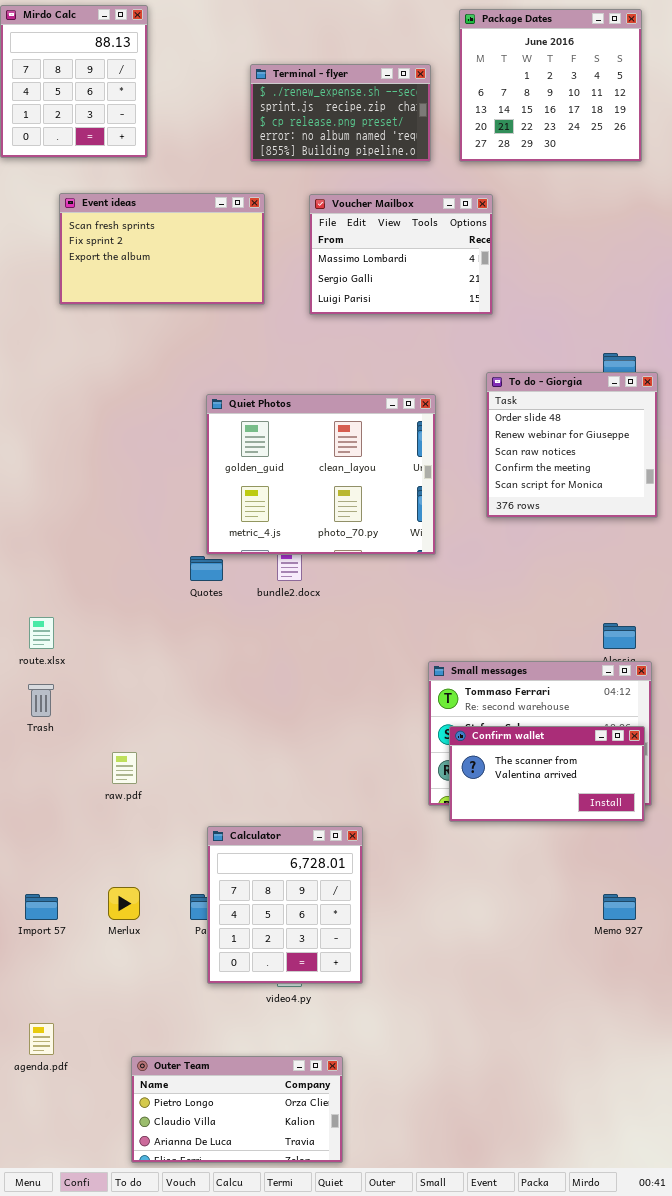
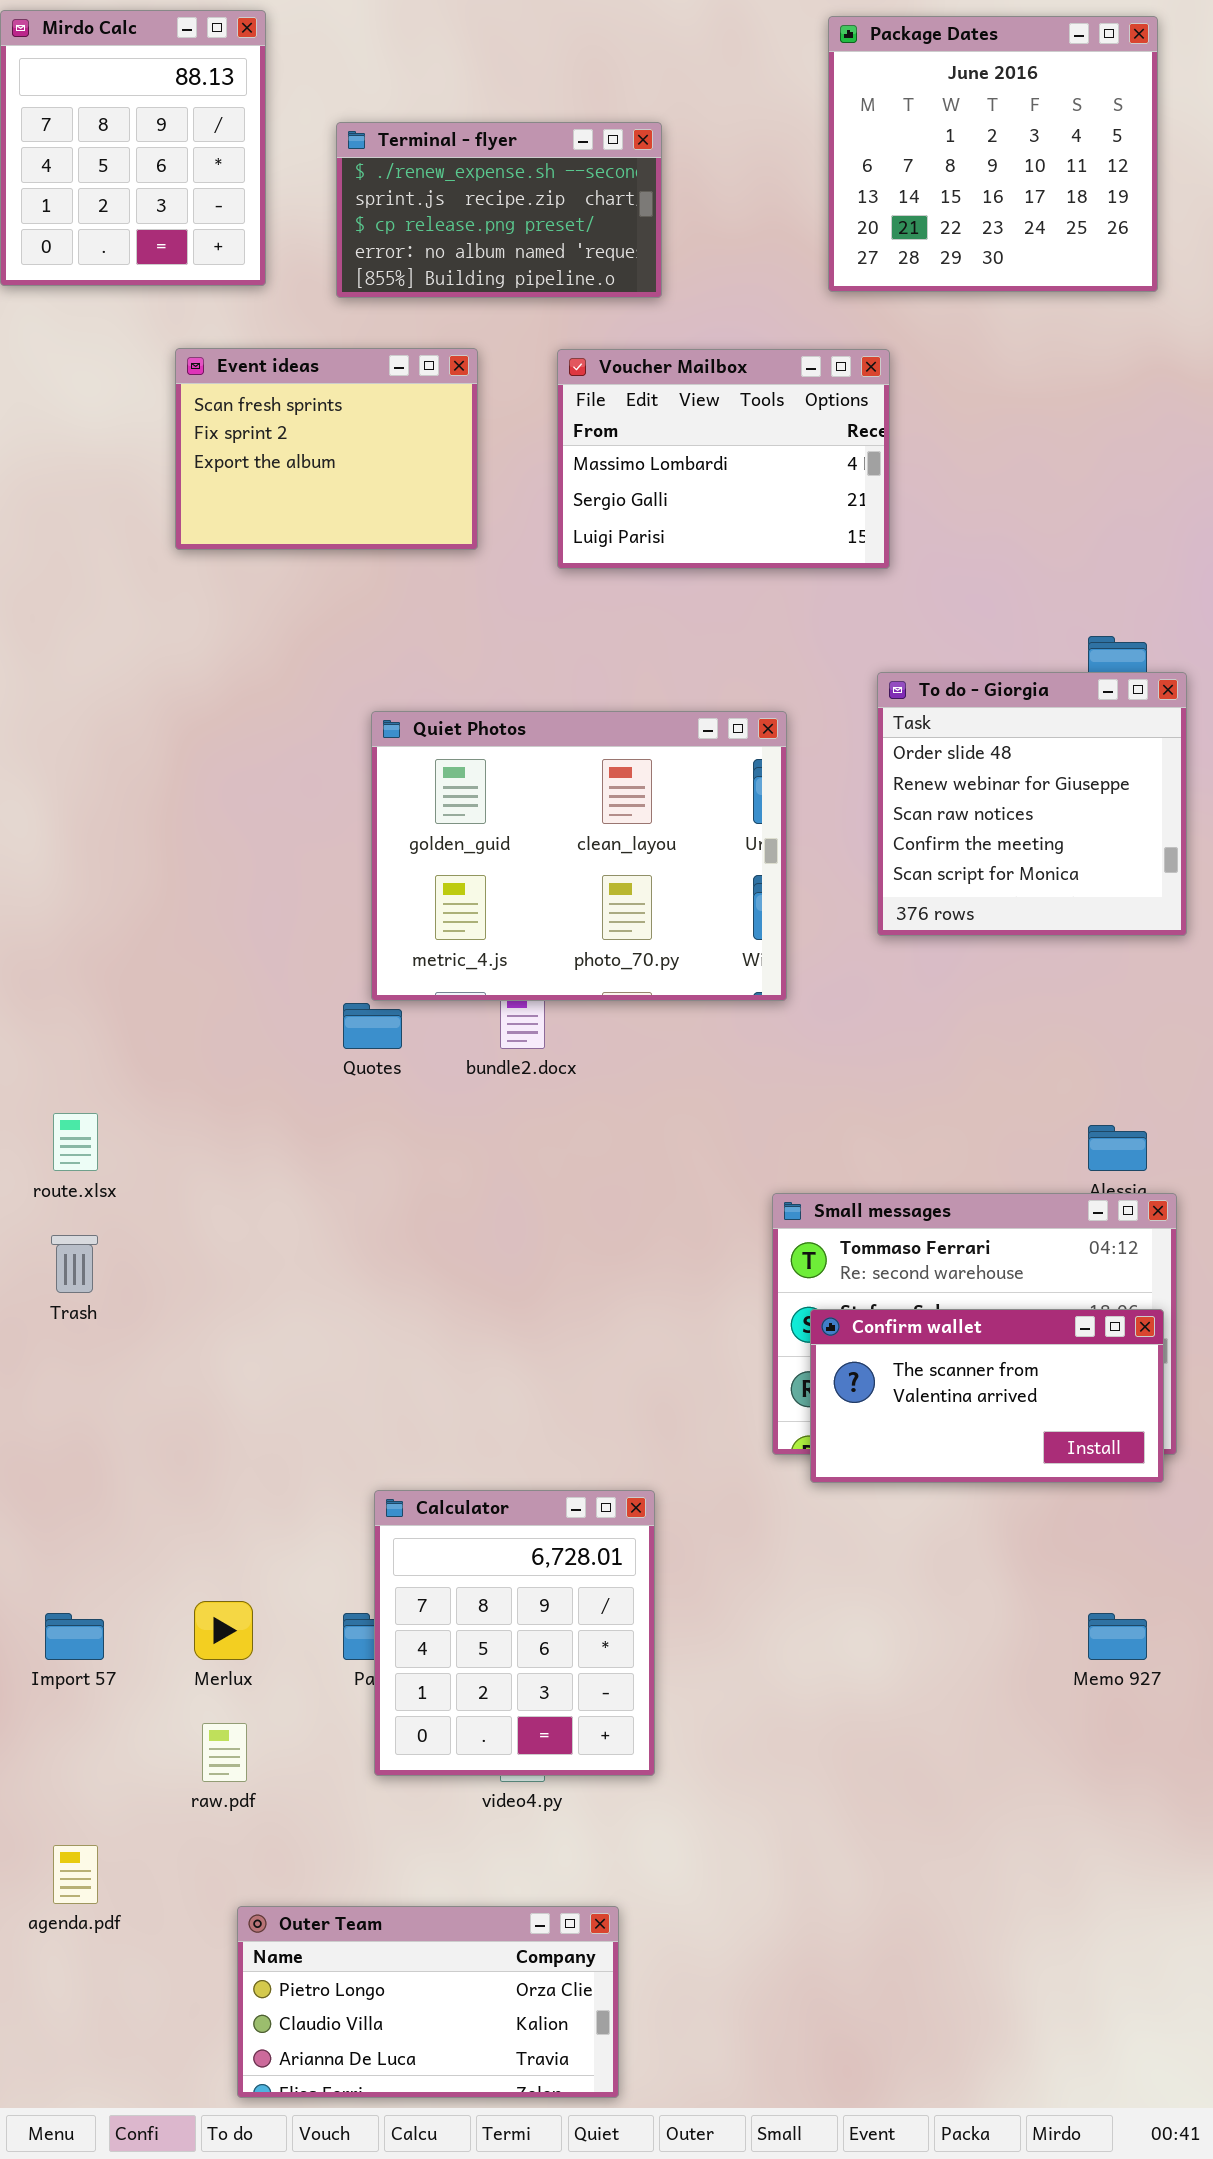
Terminal - flyer: [250,64,431,162] -> [336,122,662,298], moved
Event ideas: [59,193,265,305] -> [175,348,478,550], resized
raw.pdf: [112,752,137,784] -> [202,1723,247,1782], moved

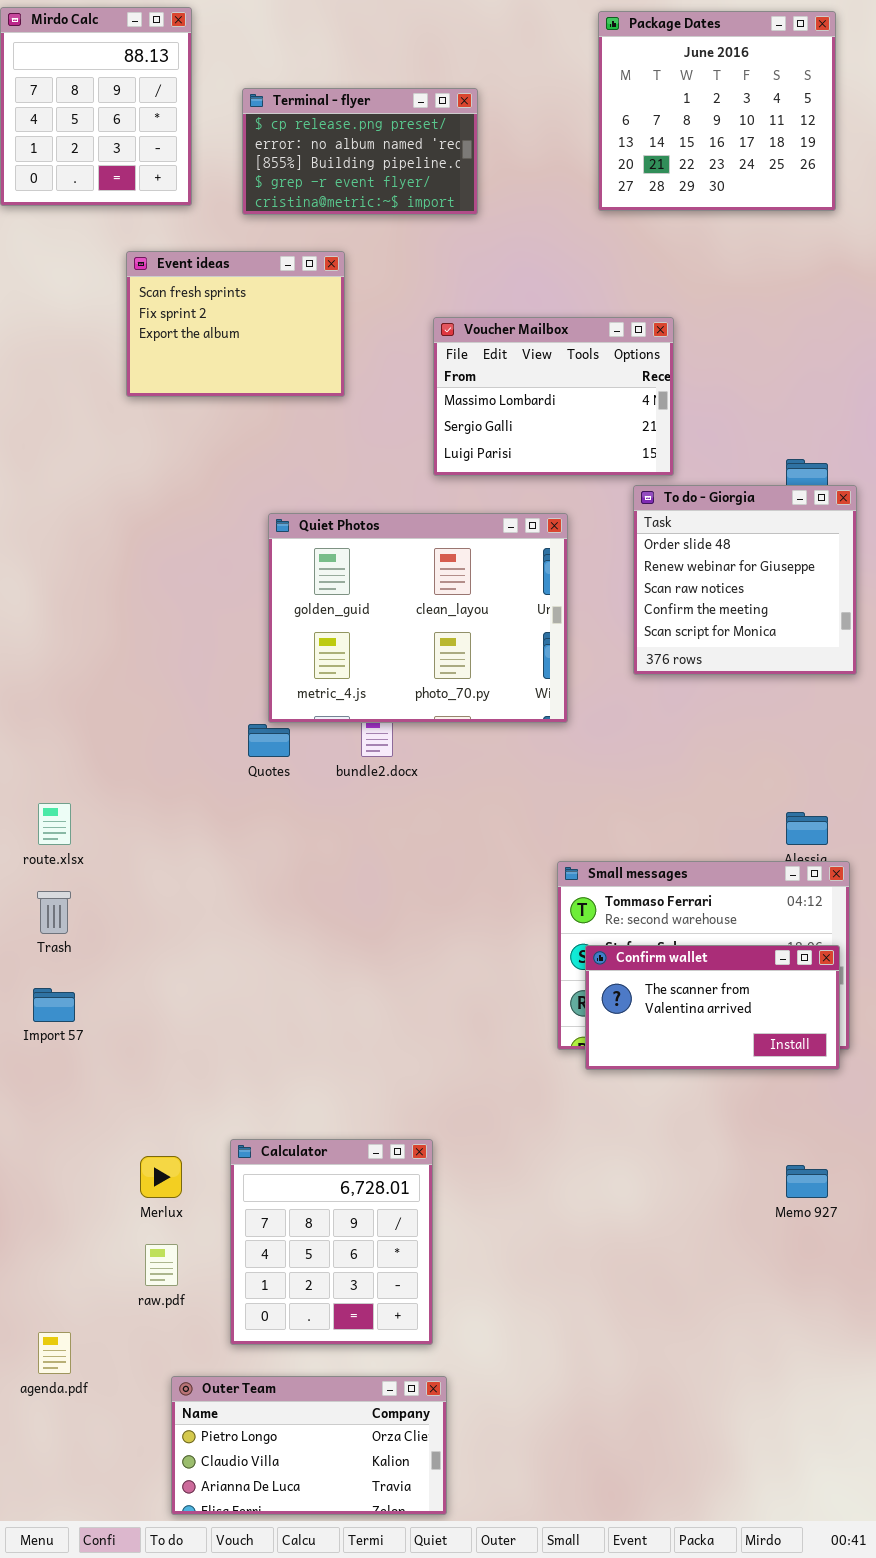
Terminal - flyer: [336,122,662,298] -> [242,88,478,215], scrolled down 2 rows
Voucher Mailbox: [557,349,890,569] -> [433,317,674,476], moved
Calculator: [374,1490,655,1776] -> [230,1139,433,1345], moved
Import 57: [45,1613,104,1660] -> [33,988,75,1022], moved

